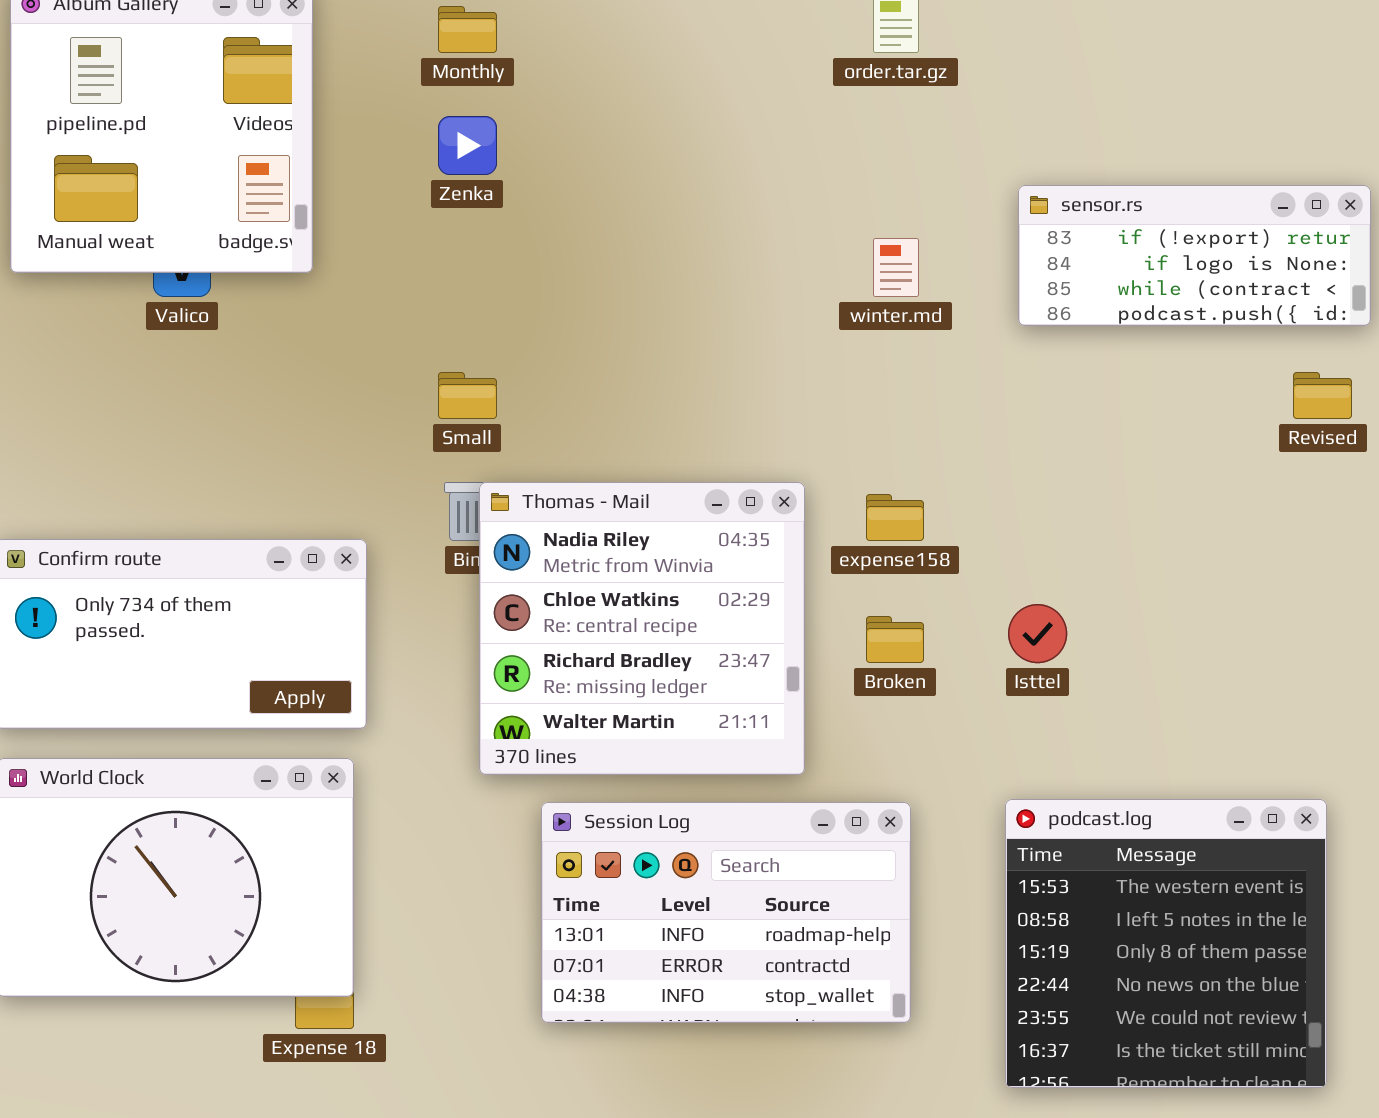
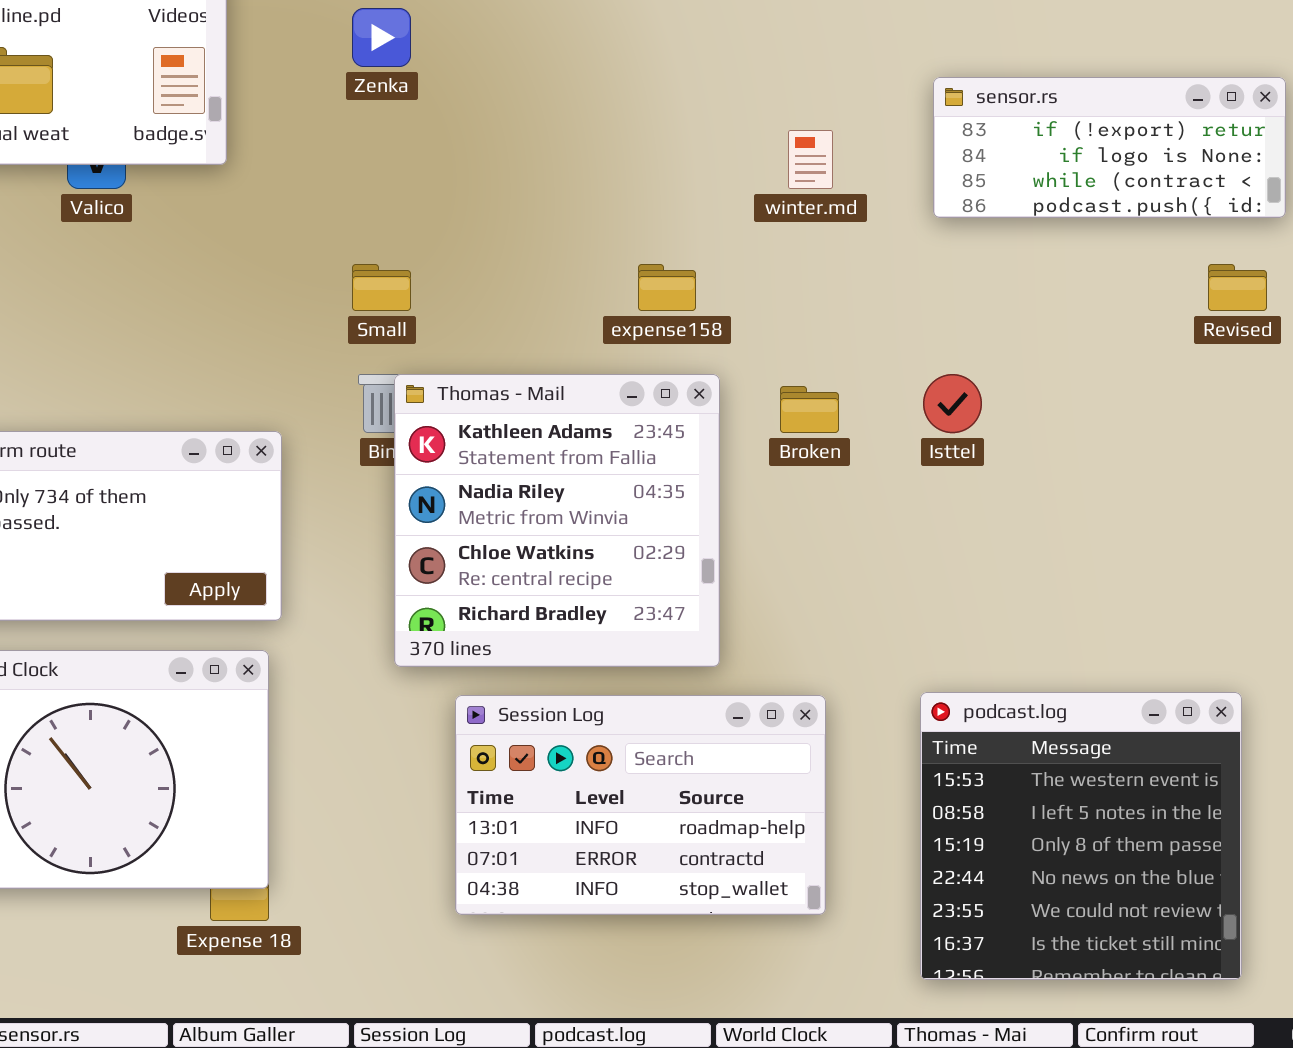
Thomas - Mail: [479,482,805,775] -> [394,374,720,667], scrolled up 1 row
expense158: [866,494,924,541] -> [638,264,696,311], moved
Isttel: [1008,604,1067,663] -> [923,374,982,433], moved
Broken: [866,616,924,663] -> [780,386,839,433], moved

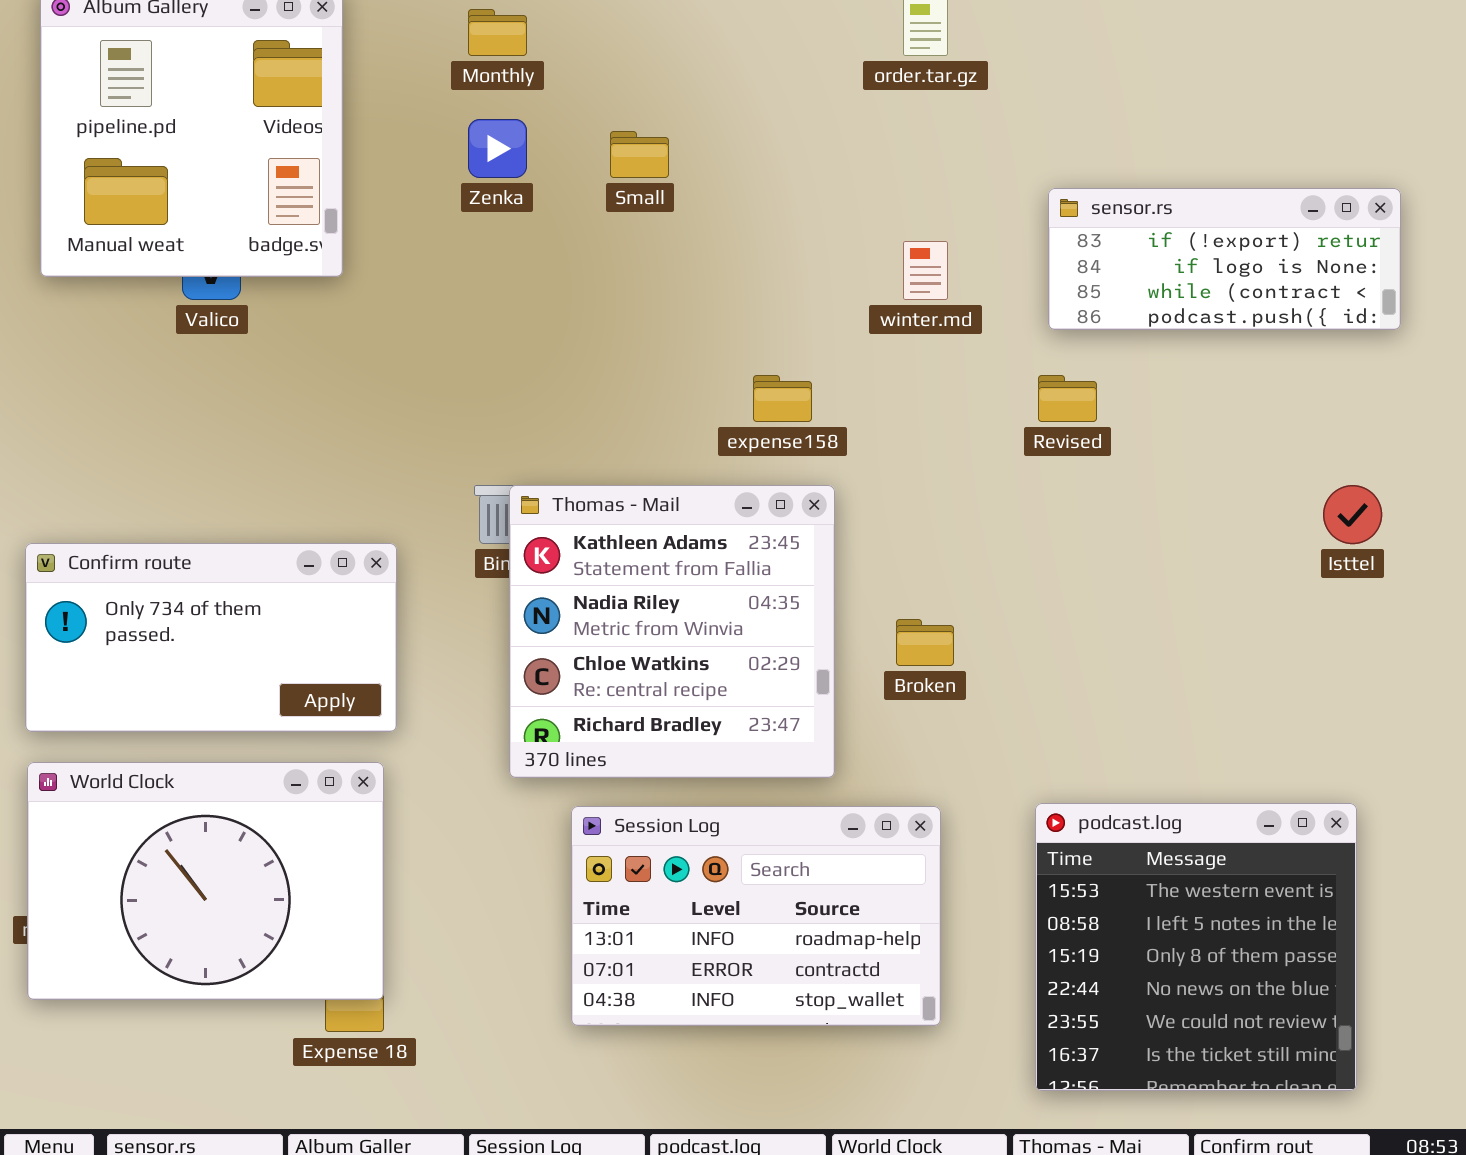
Small: [352,264,411,311] -> [610,131,669,178], moved
Revised: [1208,264,1267,311] -> [1038,375,1097,422], moved
Isttel: [923,374,982,433] -> [1323,485,1382,544], moved
Broken: [780,386,839,433] -> [896,619,954,666], moved

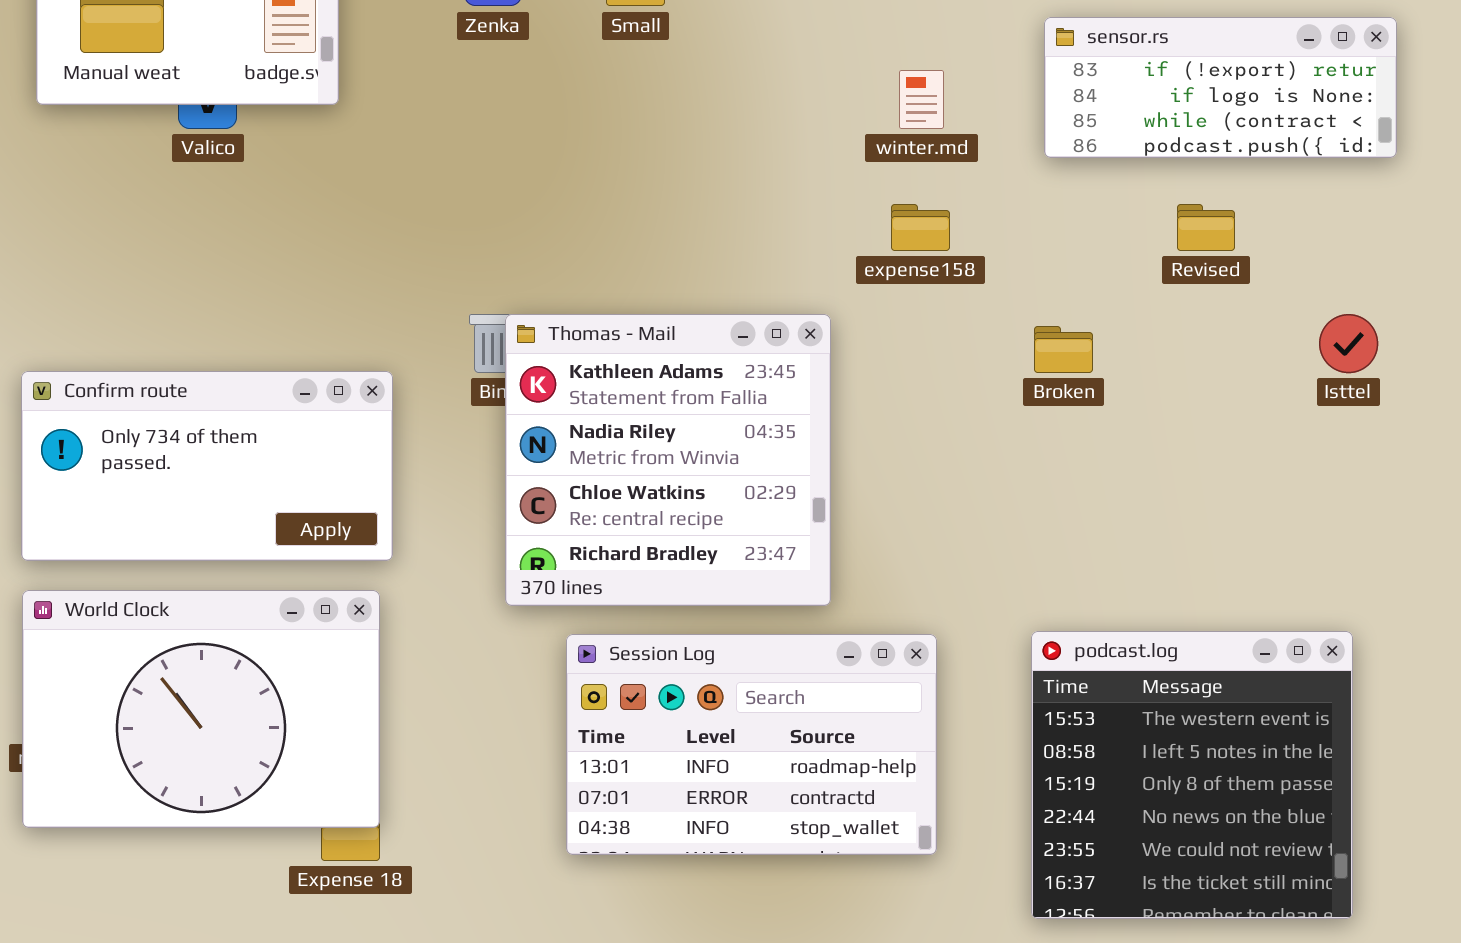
expense158: [753,375,812,422] -> [891,204,950,251], moved
Revised: [1038,375,1097,422] -> [1177,204,1235,251], moved
Broken: [896,619,954,666] -> [1034,326,1093,373], moved

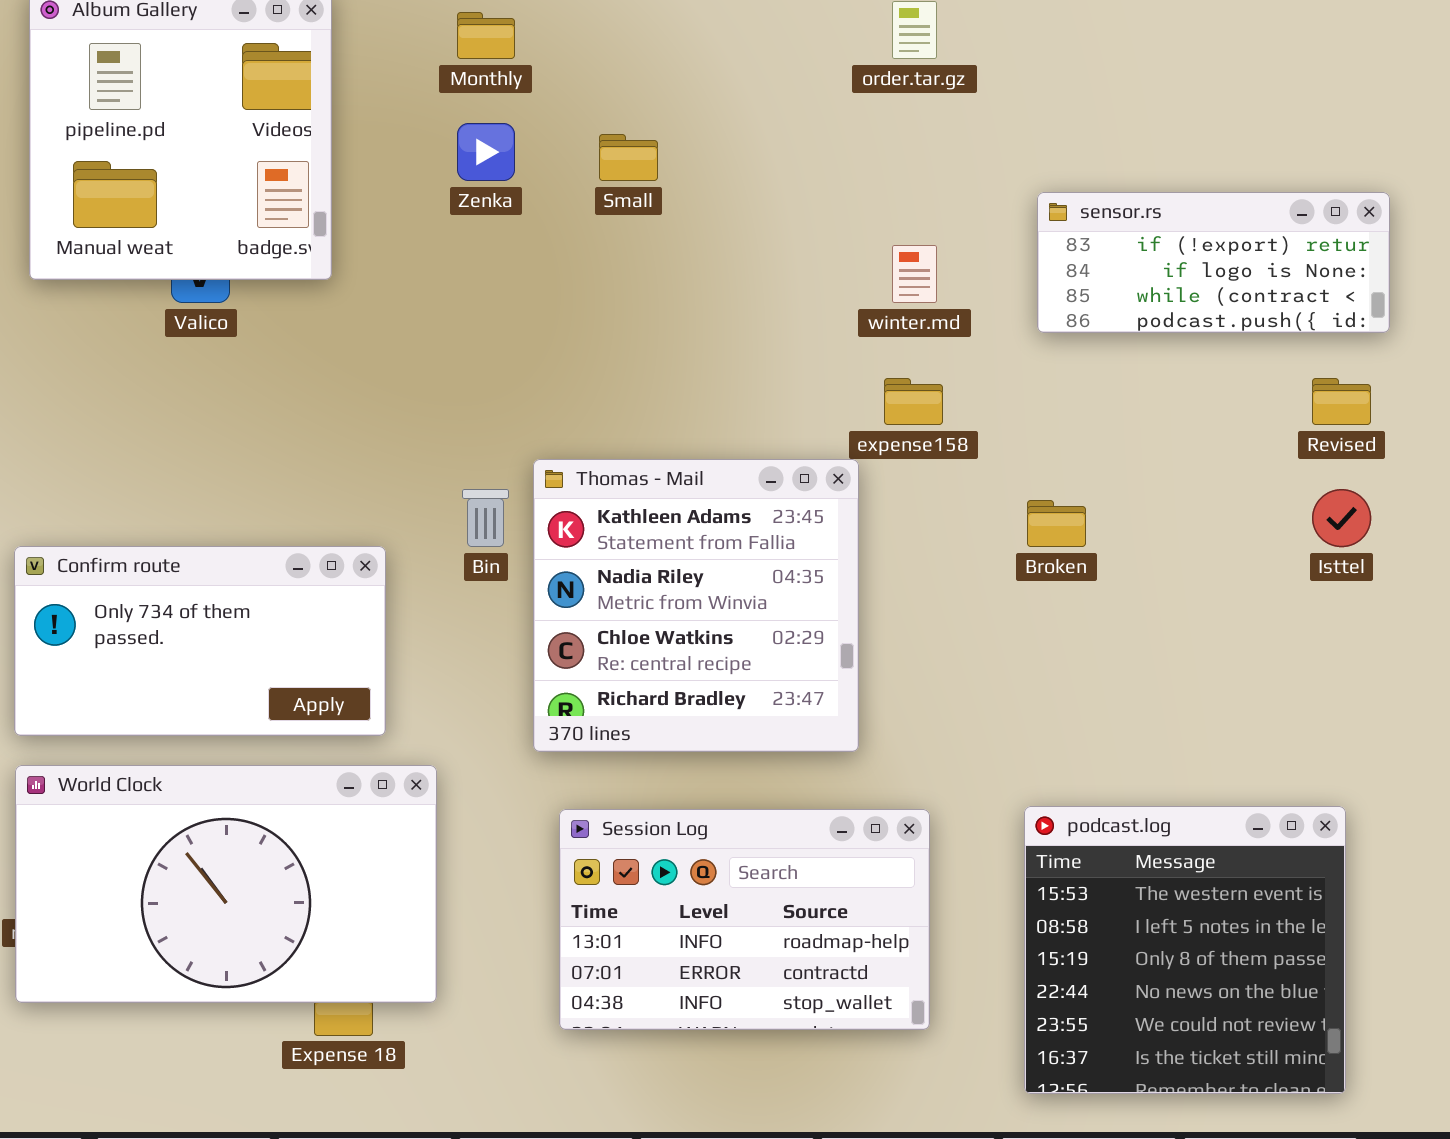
Revised: [1177,204,1235,251] -> [1312,378,1371,425], moved
Thomas - Mail: [505,314,831,606] -> [533,459,859,752], moved
World Clock: [22,590,380,828] -> [15,765,437,1003], resized

